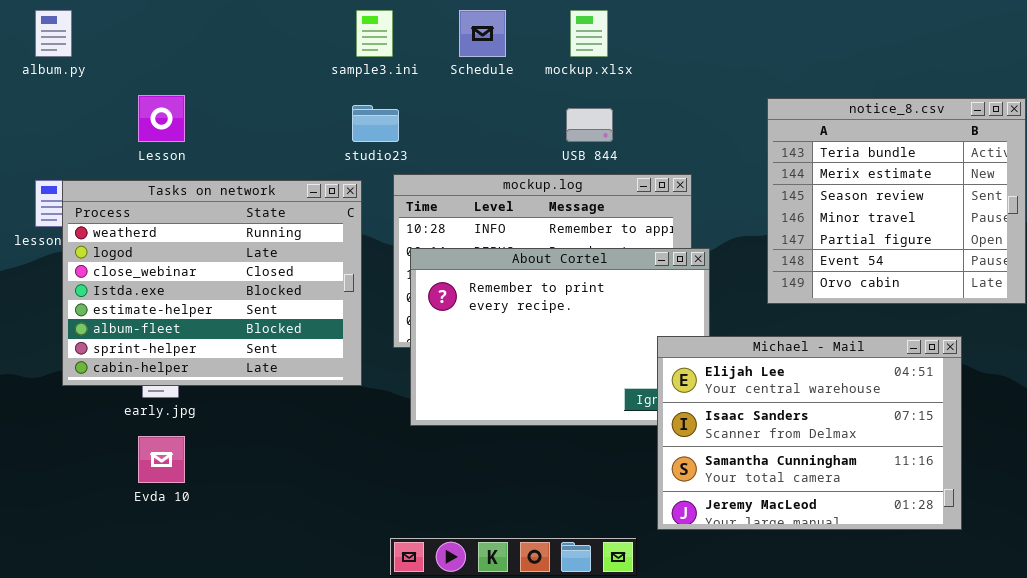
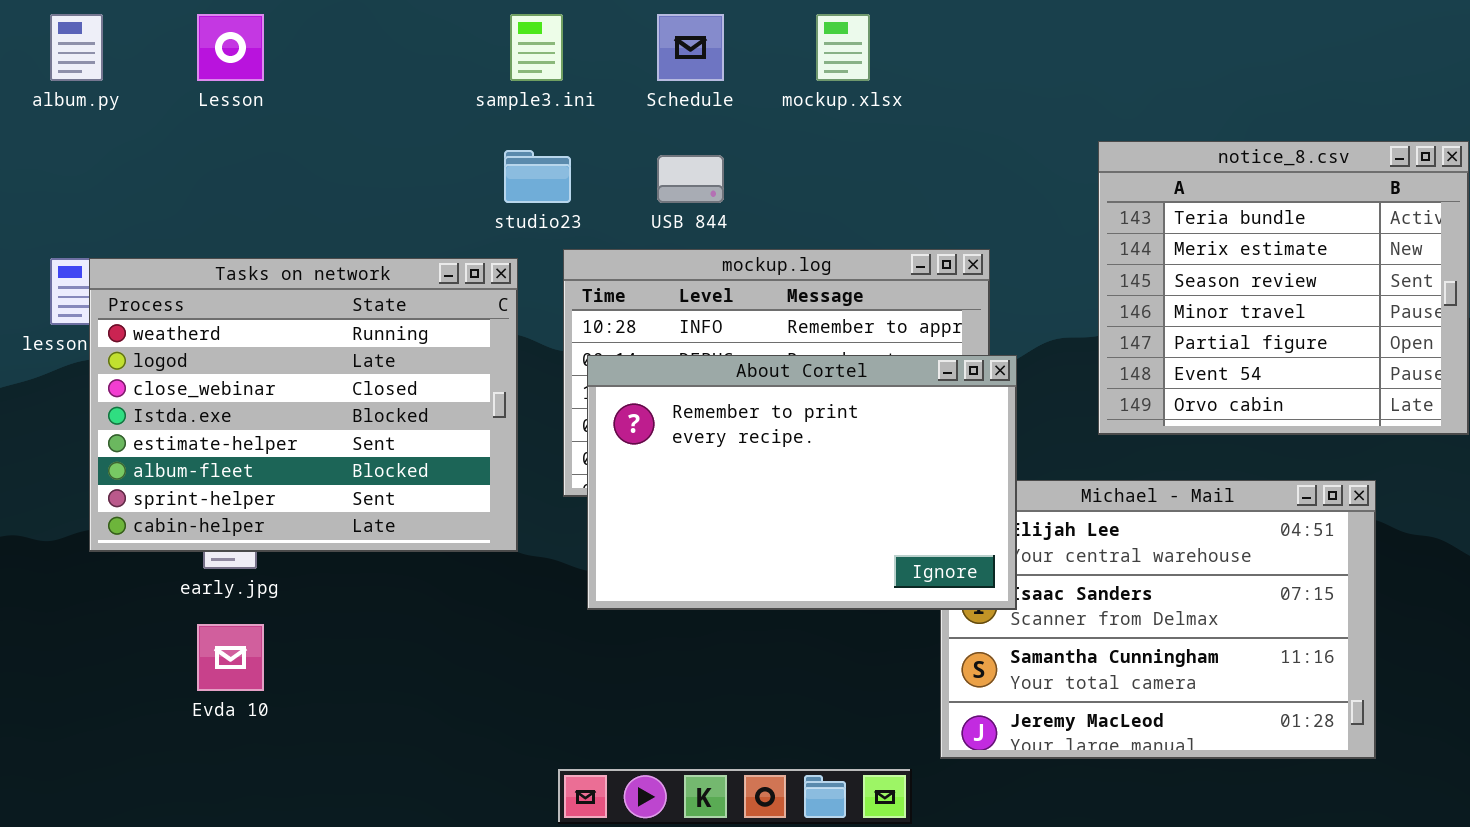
Lesson: [138,95,185,142] -> [197,14,264,81], moved
USB 844: [566,108,613,142] -> [657,155,724,203], moved
About Cortel: [410,248,710,426] -> [587,355,1017,610], raised

